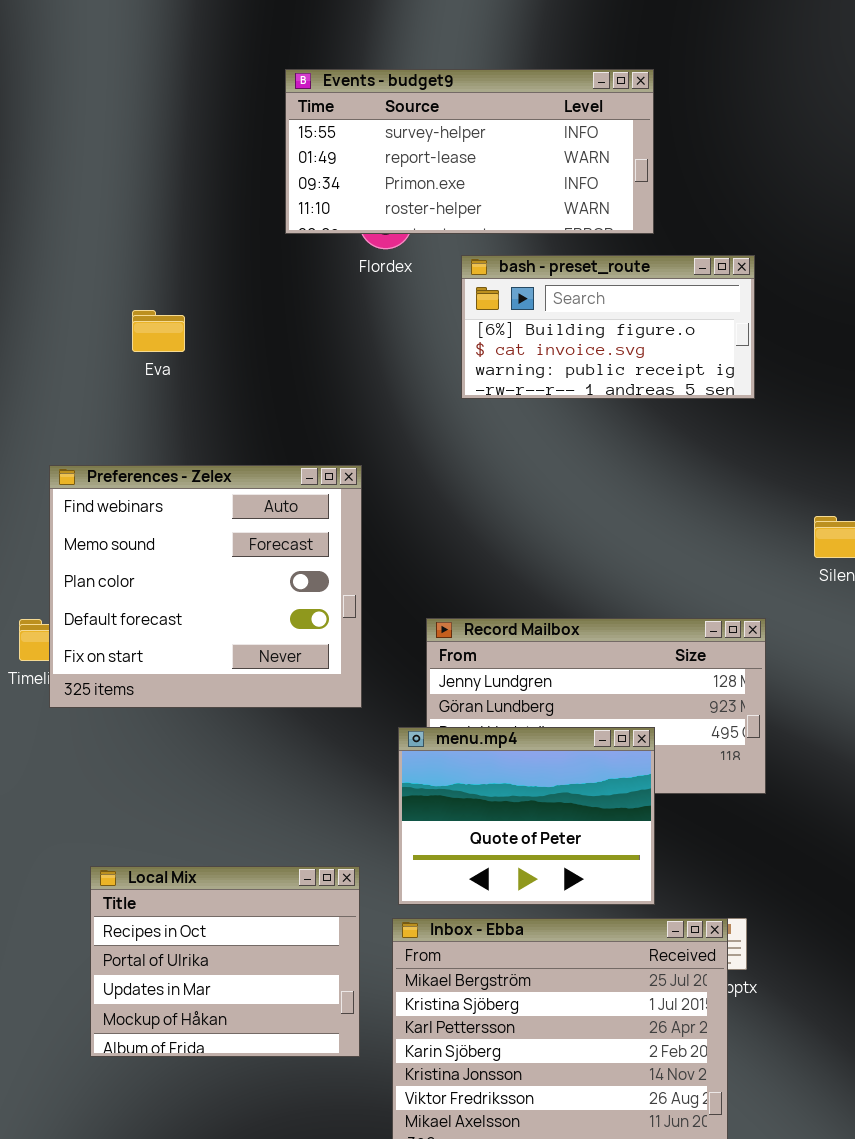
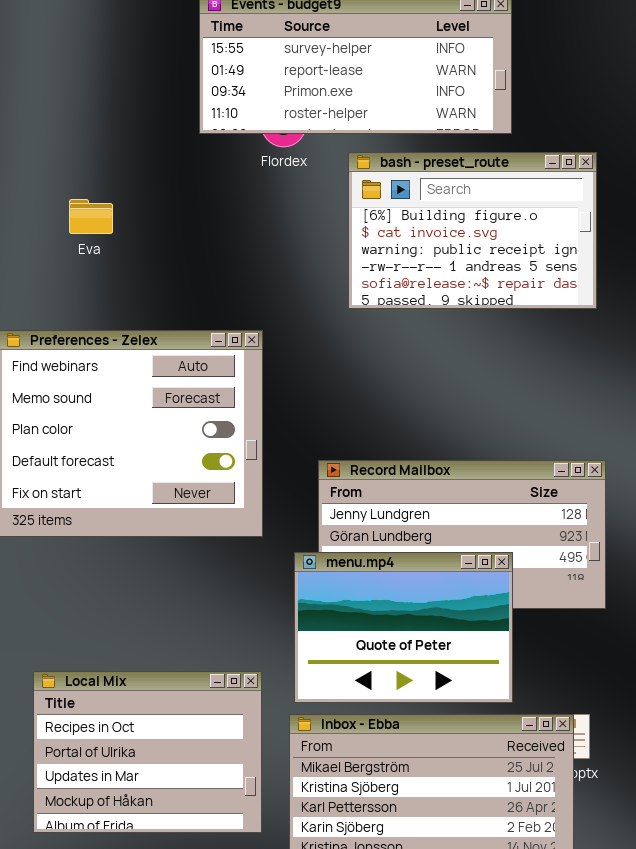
bash - preset_route: [461,255,755,399] -> [348,152,597,309], resized

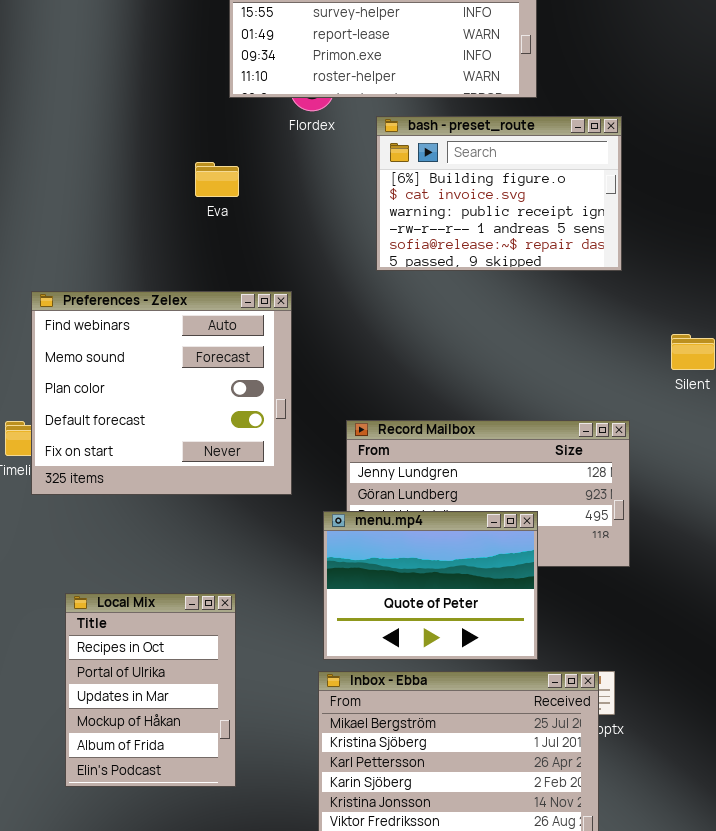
Eva: [69,199,113,234] -> [195,162,239,197], moved
Local Mix: [33,671,262,833] -> [65,593,236,787], resized

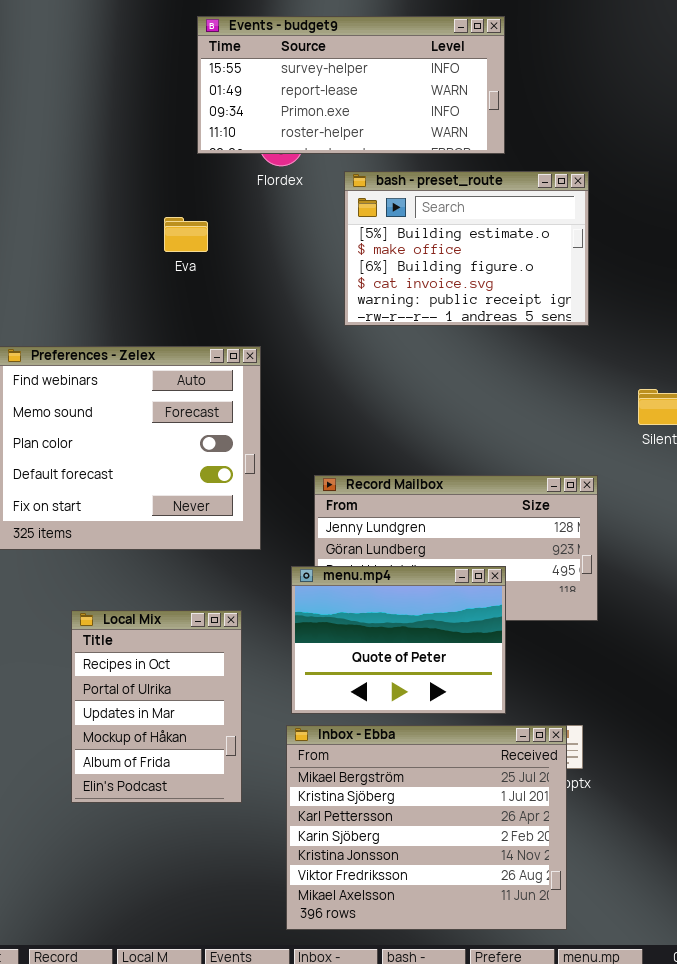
bash - preset_route: [376,116,622,271] -> [344,171,589,326], scrolled up 2 rows
Local Mix: [65,593,236,787] -> [71,610,242,803], moved

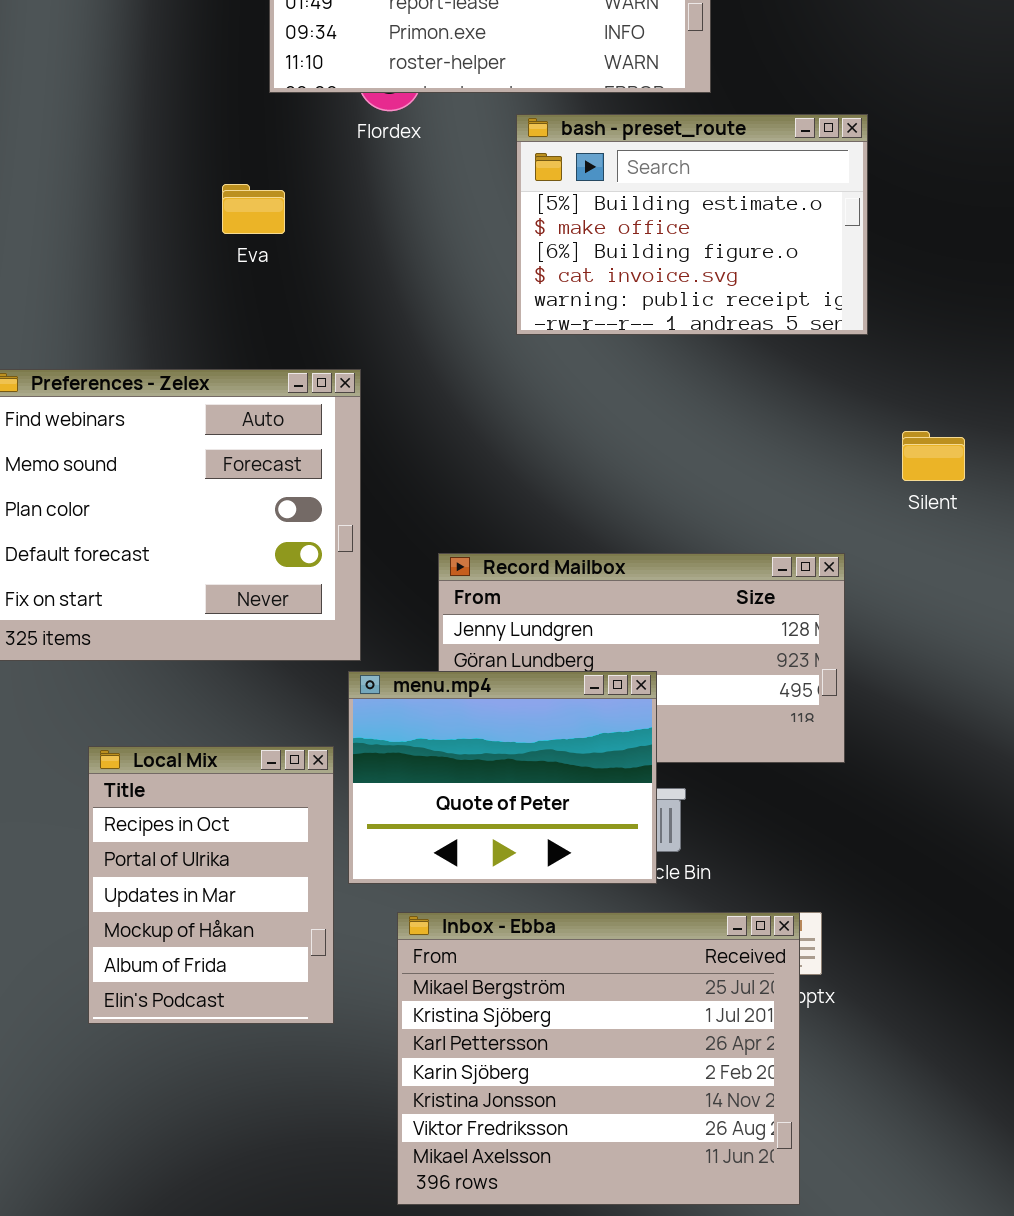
bash - preset_route: [344,171,589,326] -> [516,114,868,335], moved
menu.mp4: [291,566,506,714] -> [348,671,657,884], moved

